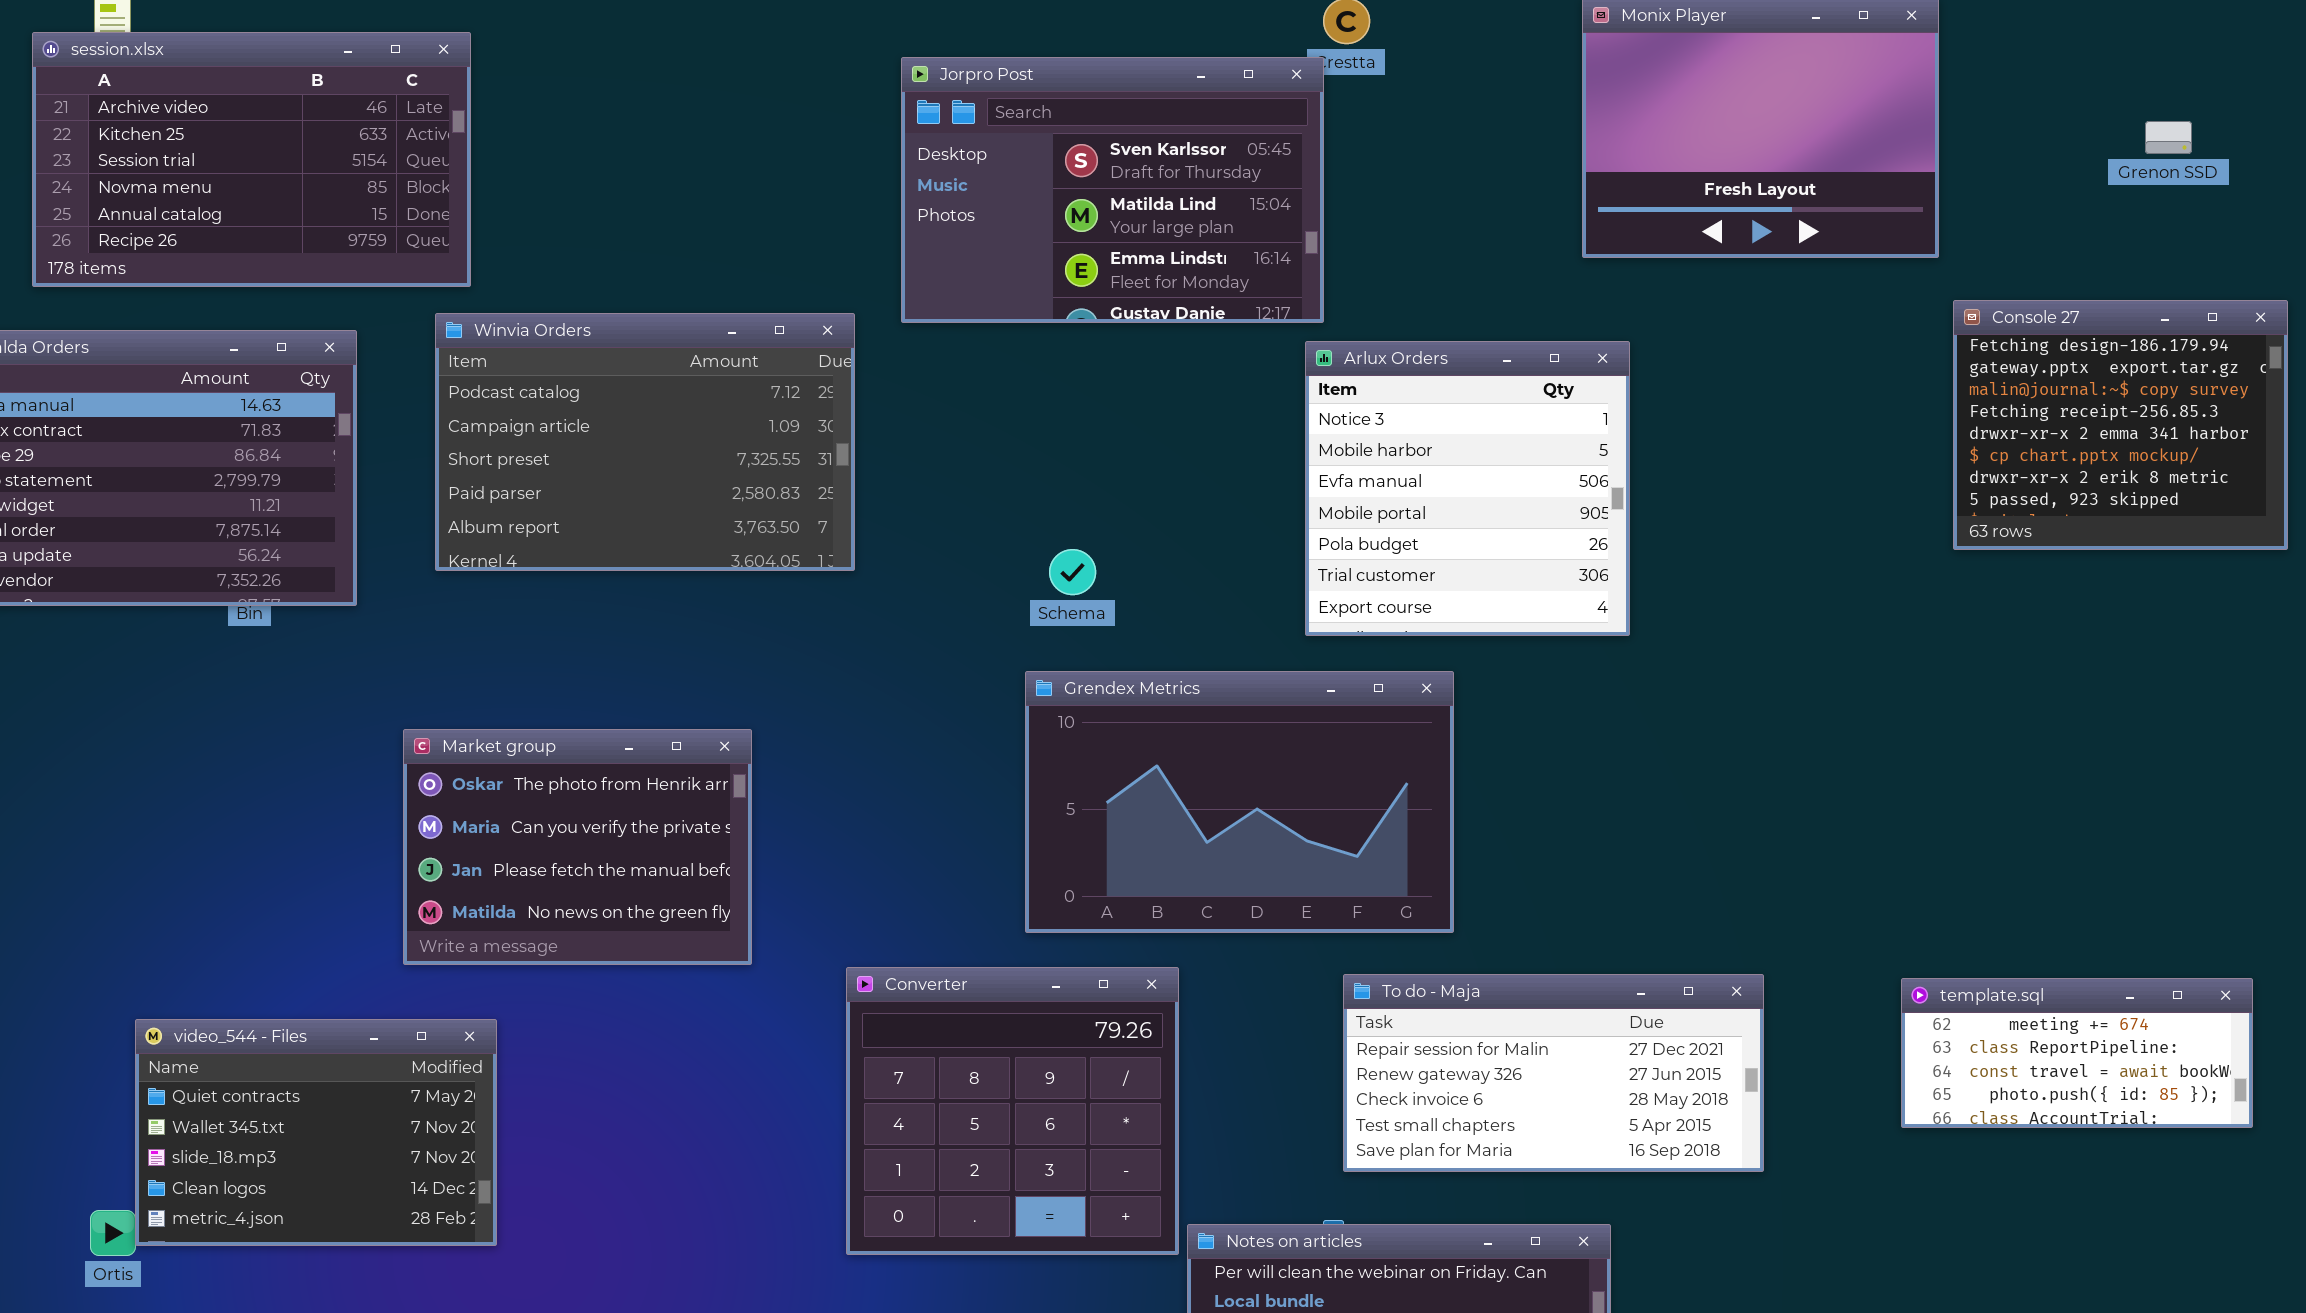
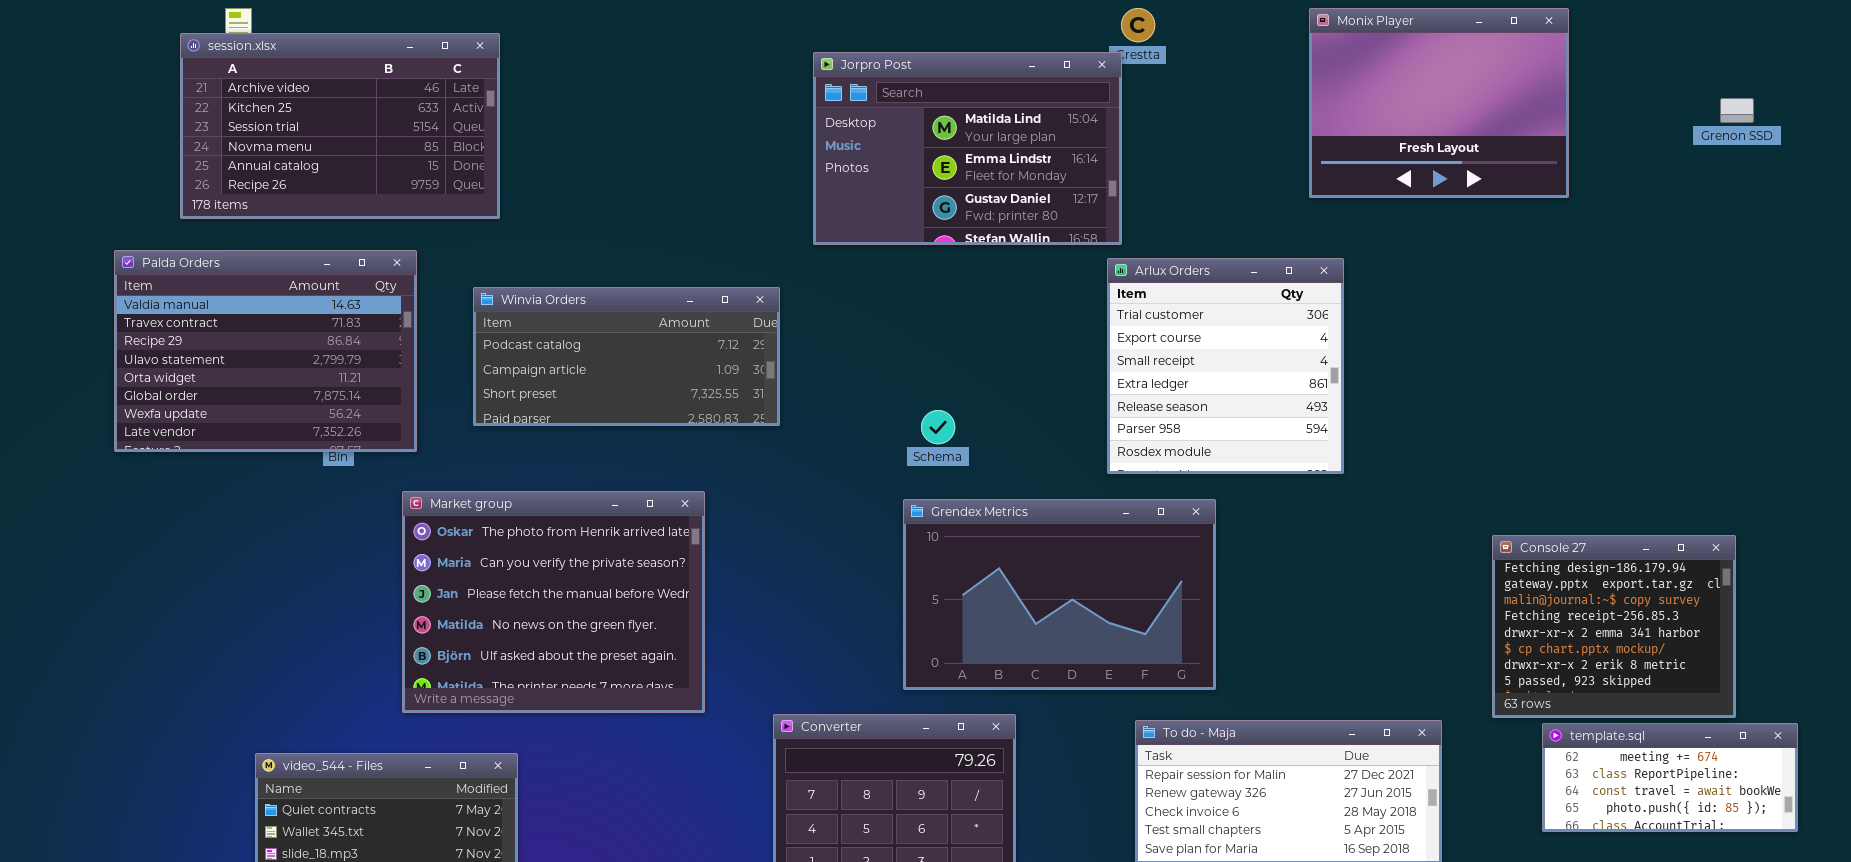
Jorpro Post: [901,57,1324,323] -> [813,52,1122,245], scrolled down 1 row
Console 27: [1953,300,2288,550] -> [1492,535,1736,718], moved
Winvia Orders: [435,313,855,571] -> [473,287,780,426], resized
Arlux Orders: [1305,341,1630,636] -> [1107,258,1344,474], scrolled down 5 rows
Market group: [403,729,752,965] -> [402,491,705,713], resized

